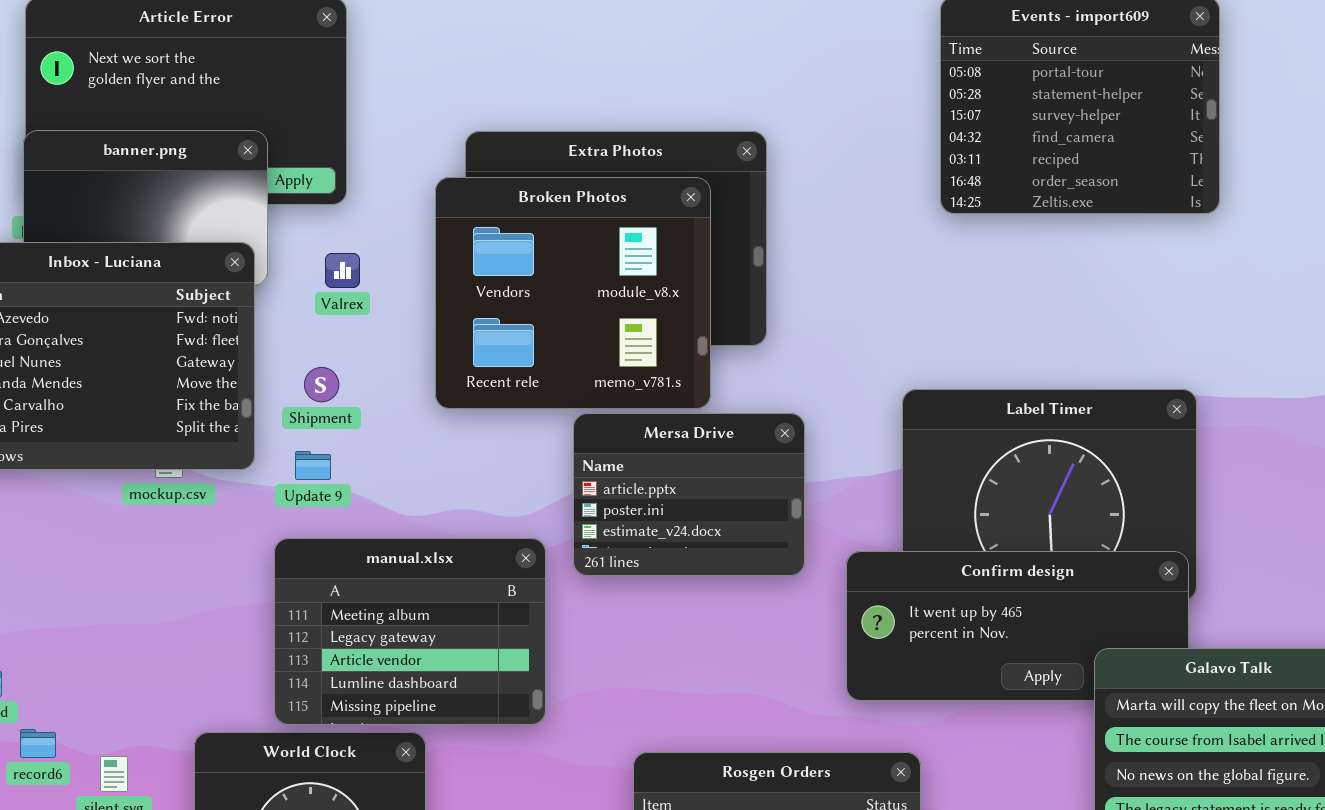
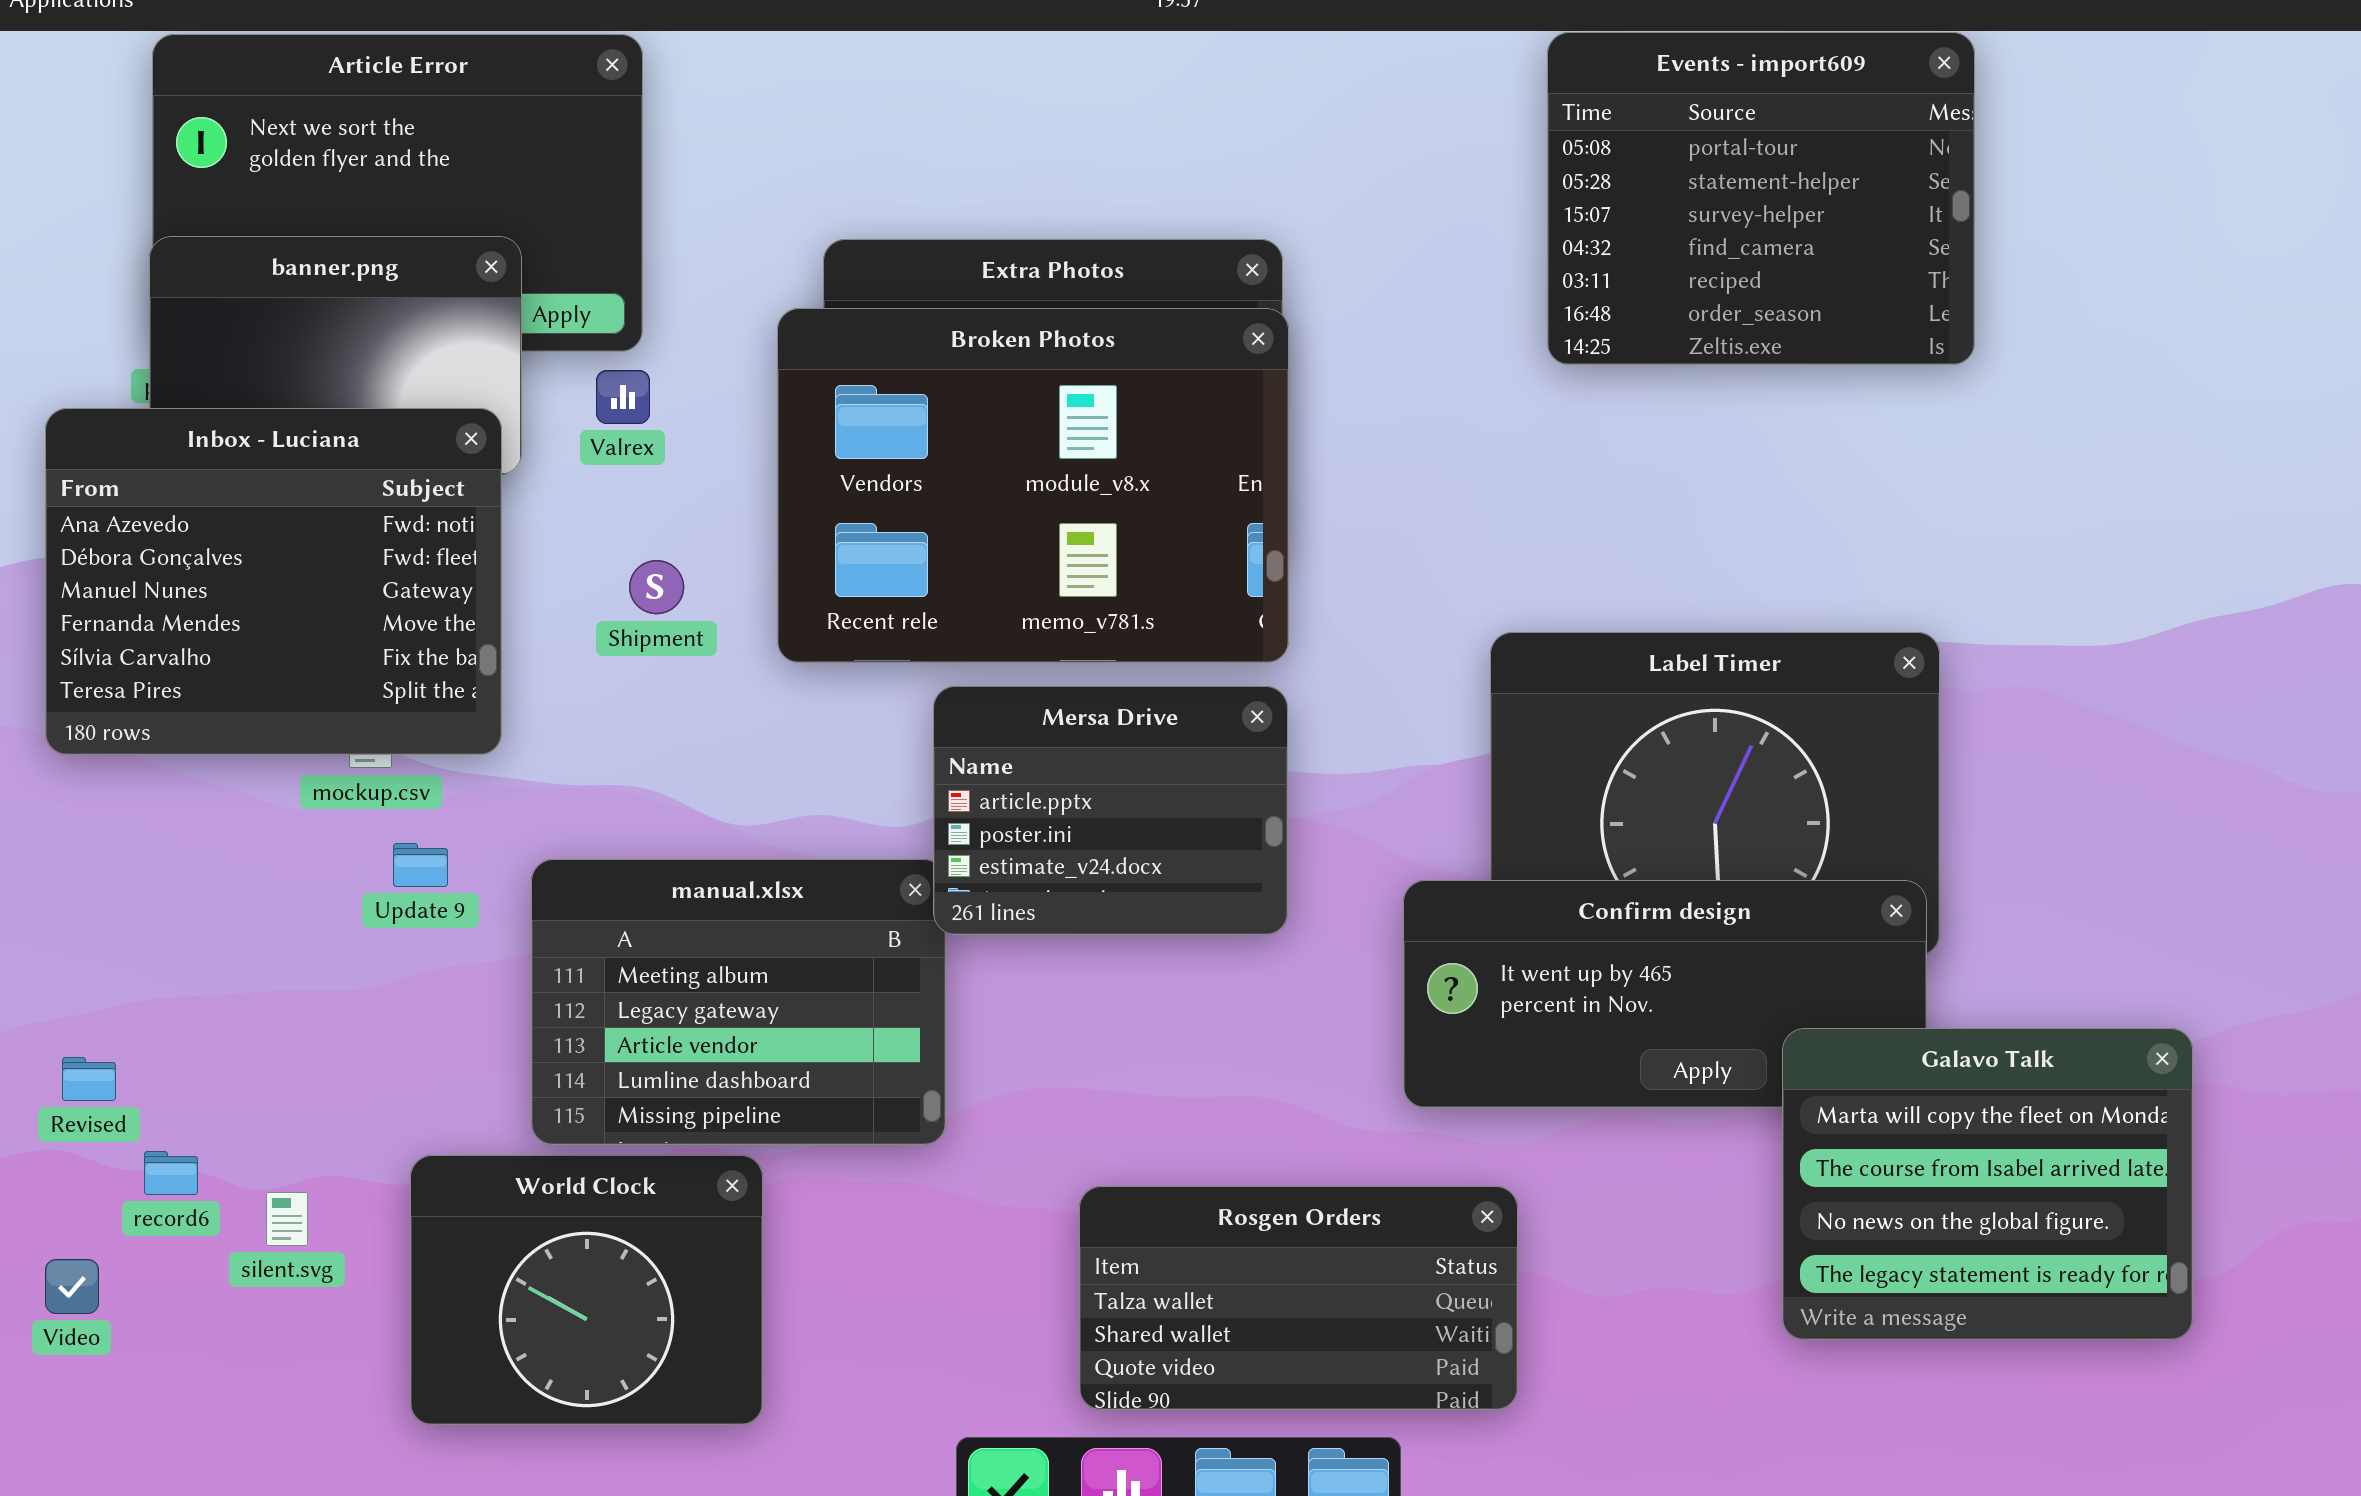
Broken Photos: [435,177,711,409] -> [777,308,1289,663], resized
Valrex: [325,253,360,288] -> [596,370,650,424], moved
Shipment: [304,367,339,402] -> [629,560,684,614], moved
Mersa Drive: [573,413,805,576] -> [933,686,1288,935], moved
Update 9: [295,451,331,480] -> [393,843,448,887], moved

